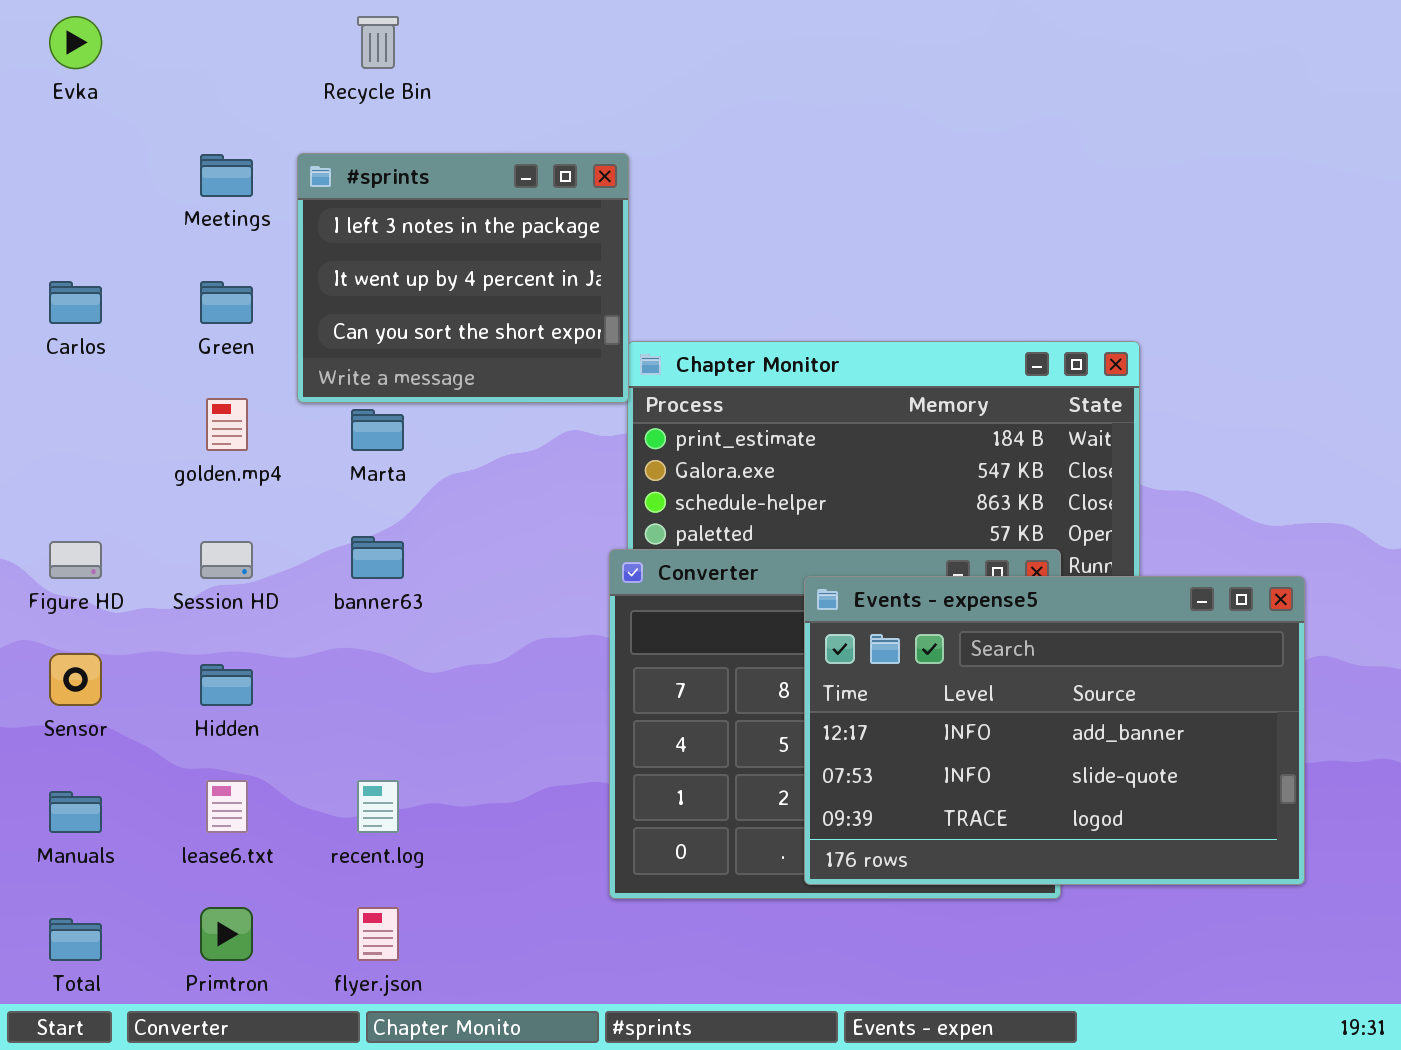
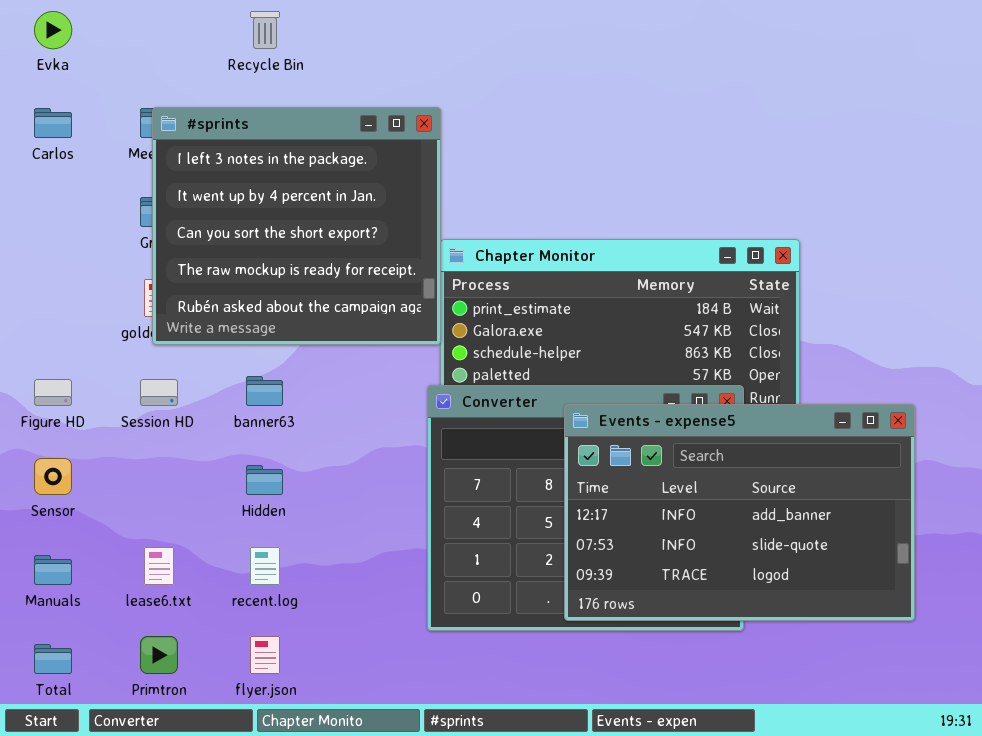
#sprints: [297,153,629,403] -> [152,107,441,345], resized
Carlos: [49,281,102,324] -> [34,108,72,138], moved
Hidden: [200,664,253,706] -> [246,465,283,495], moved

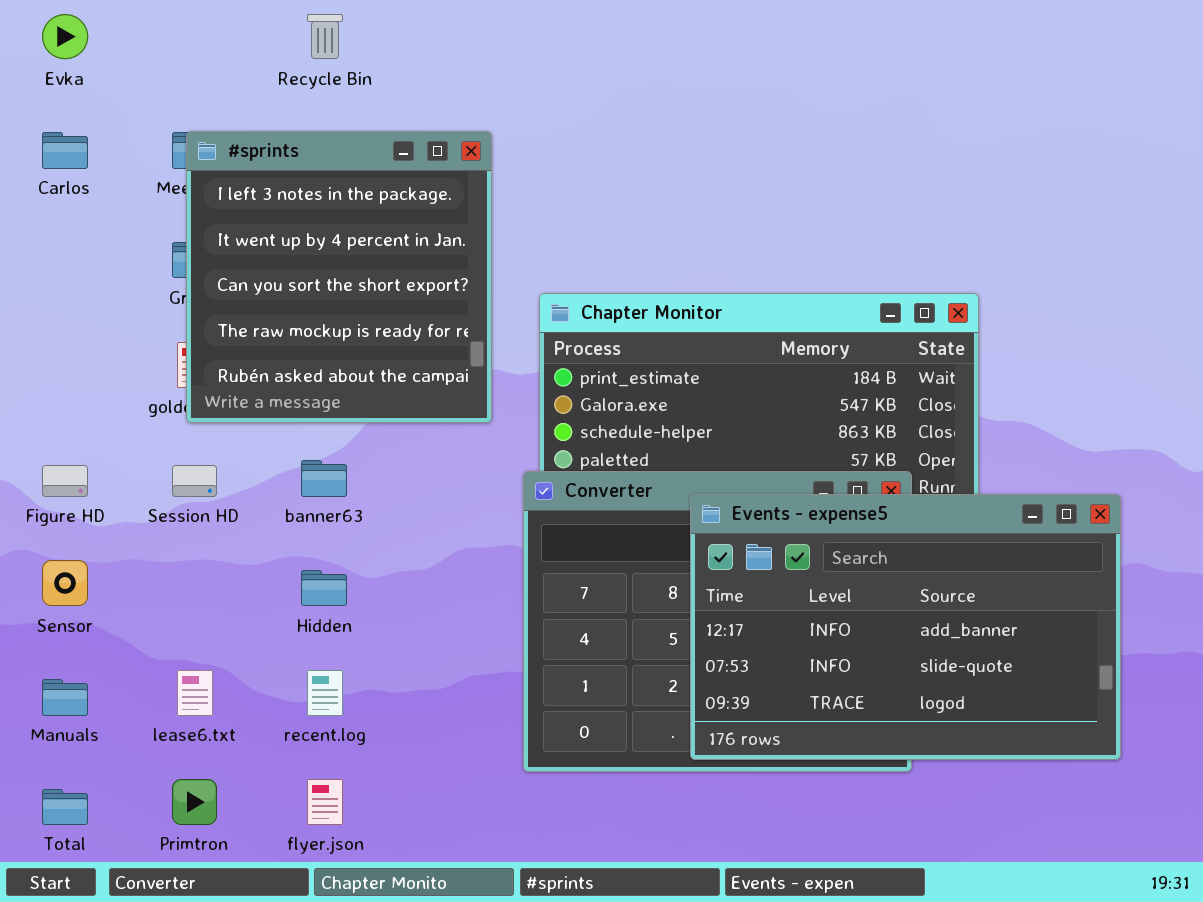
#sprints: [152,107,441,345] -> [186,131,492,423], resized

